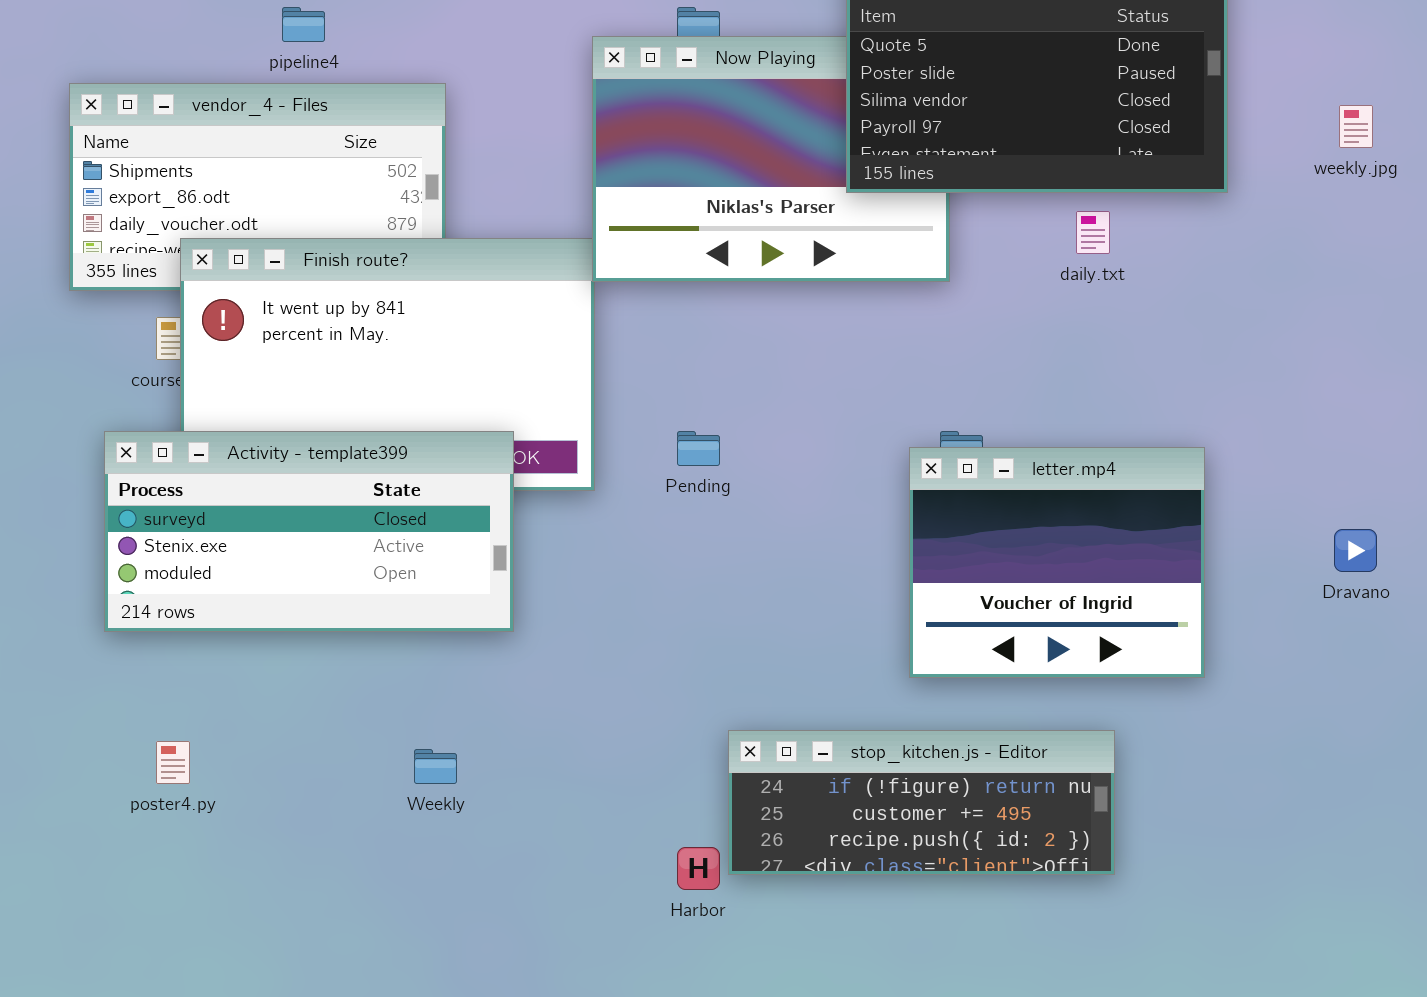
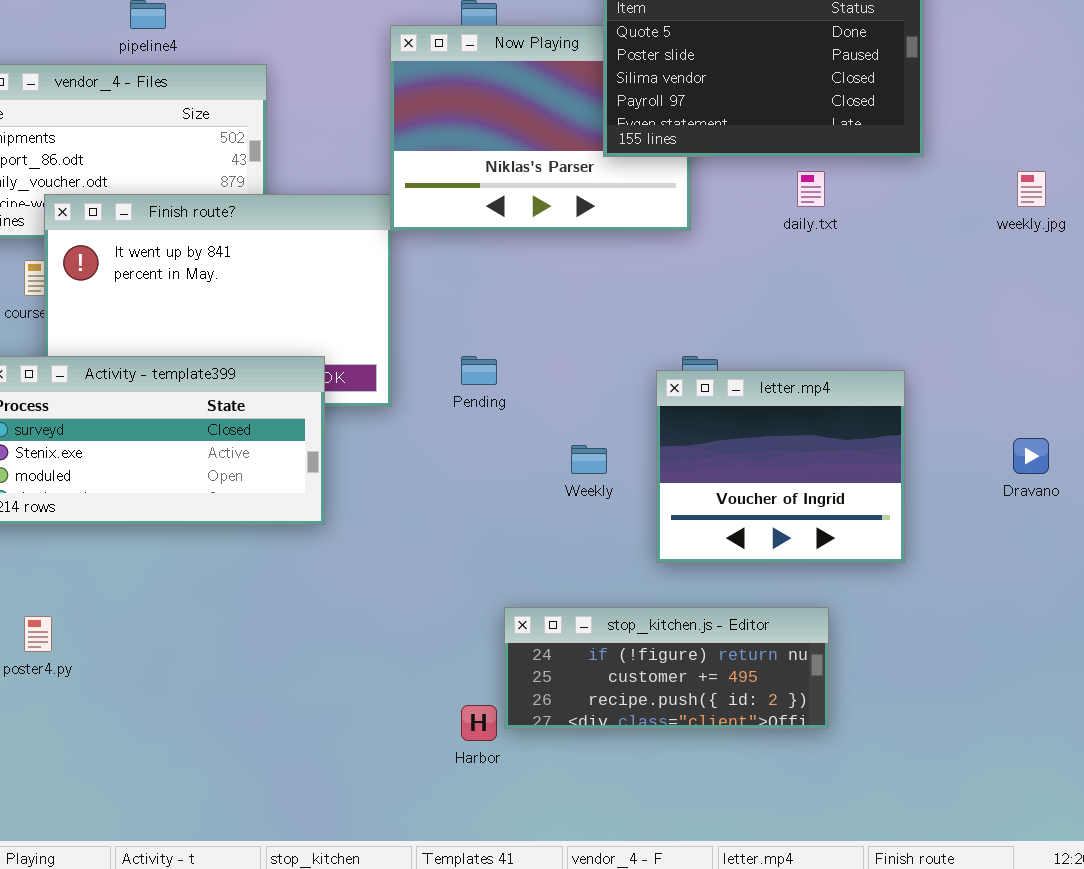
weekly.jpg: [1339,105,1373,148] -> [1017,171,1046,207], moved
Weekly: [414,749,457,784] -> [571,445,607,474], moved

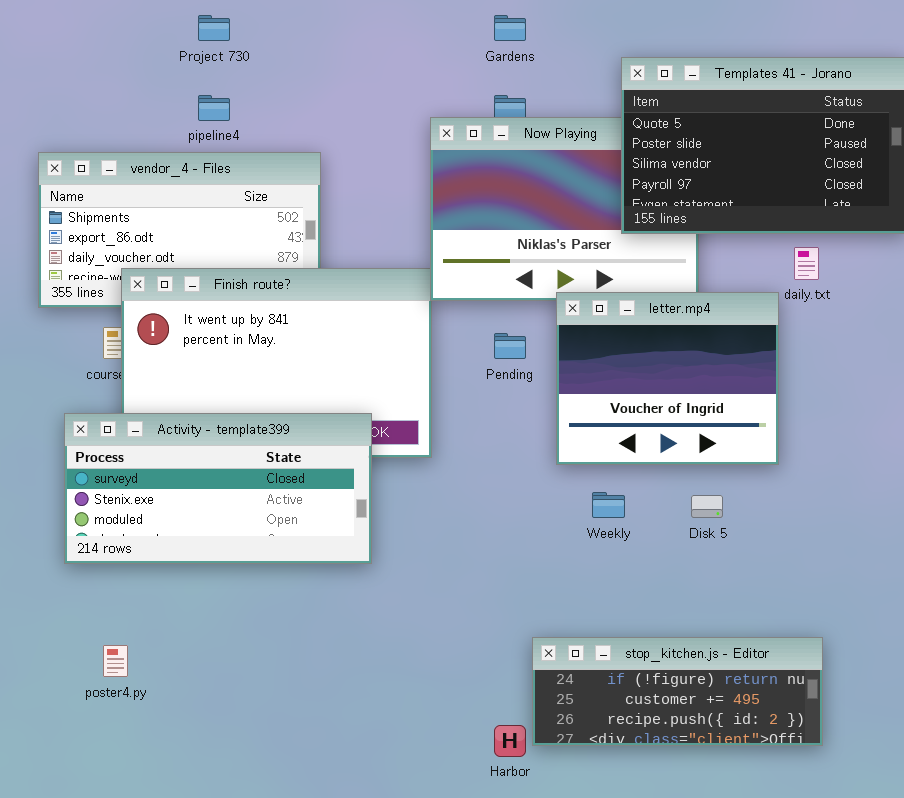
Pending: [461,356,497,385] -> [494,333,526,359], moved
letter.mp4: [656,370,905,563] -> [556,292,779,465], moved

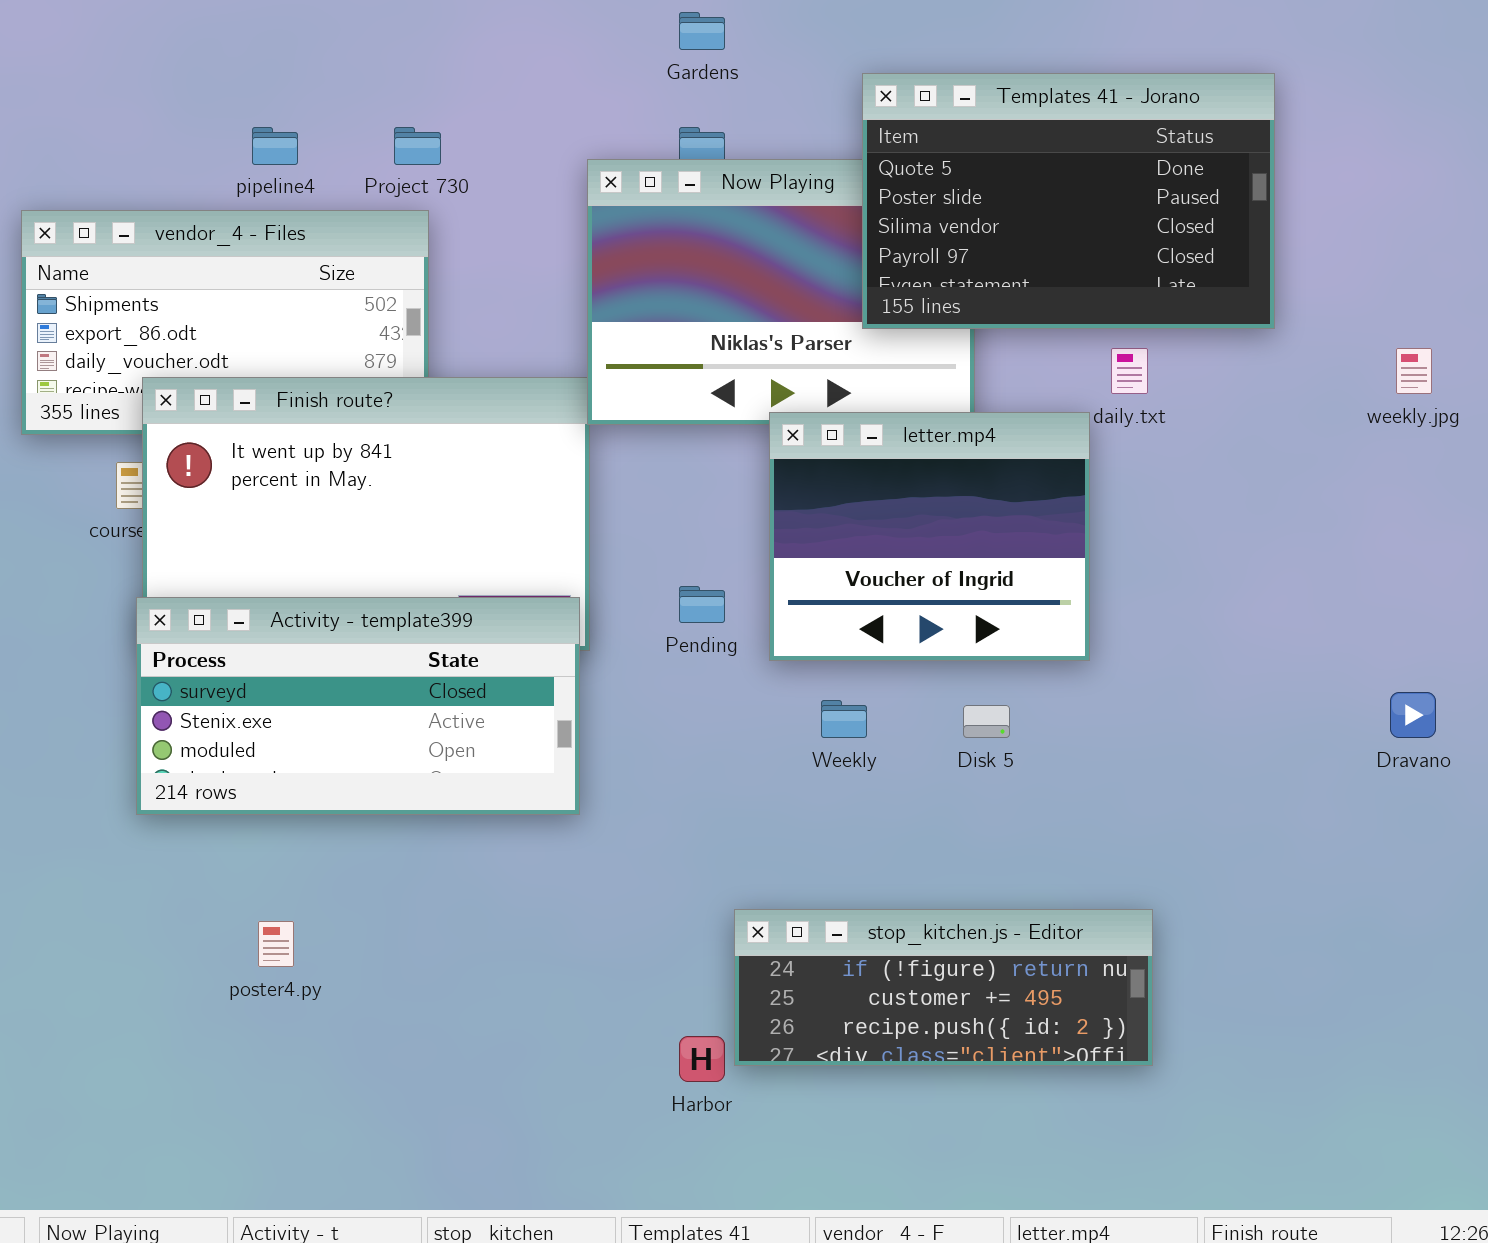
Project 730: [198,15,230,41] -> [394,127,441,165], moved
Pending: [494,333,526,359] -> [679,586,725,623], moved
Activity - template399: [64,413,372,564] -> [136,597,580,815], moved
poster4.py: [103,645,128,677] -> [258,921,294,967], moved

